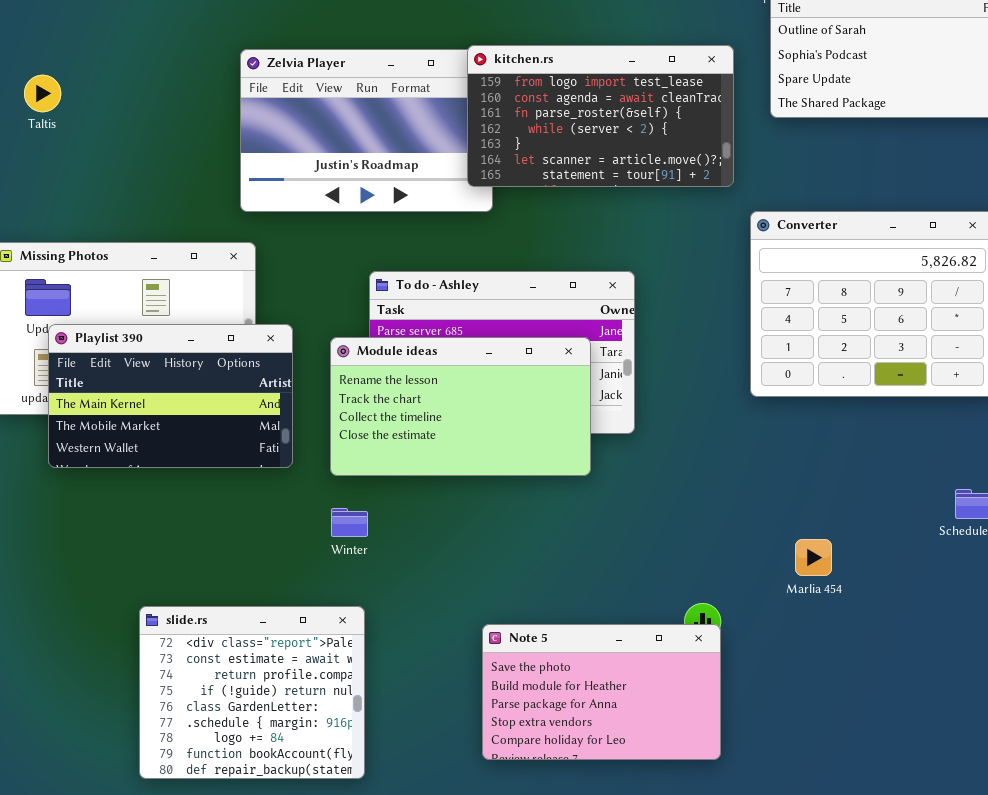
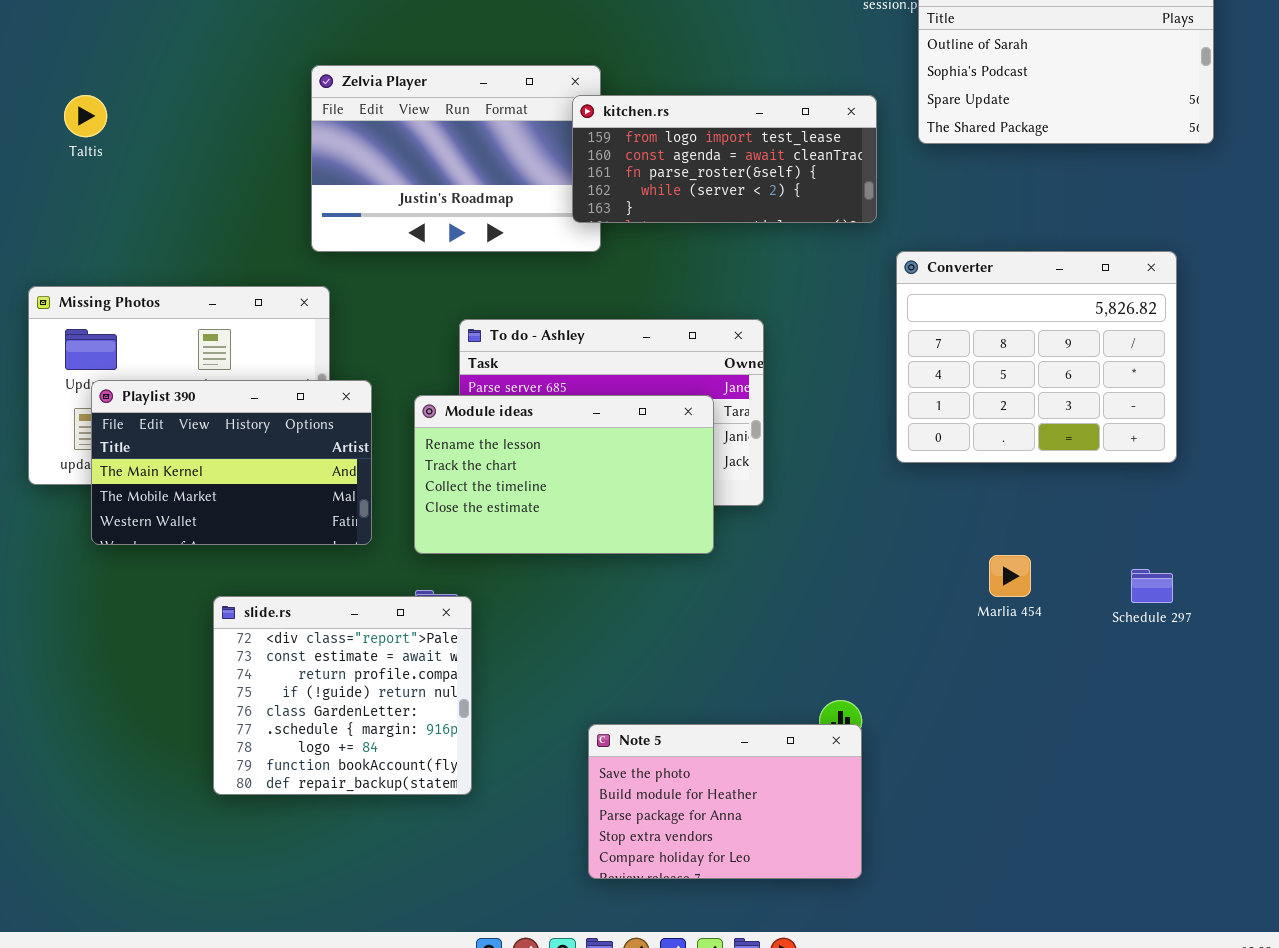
kitchen.rs: [467,45,734,187] -> [572,95,877,223], resized
Marlia 454: [795,539,832,576] -> [989,555,1031,597], moved
slide.rs: [139,606,365,779] -> [213,596,472,795], moved

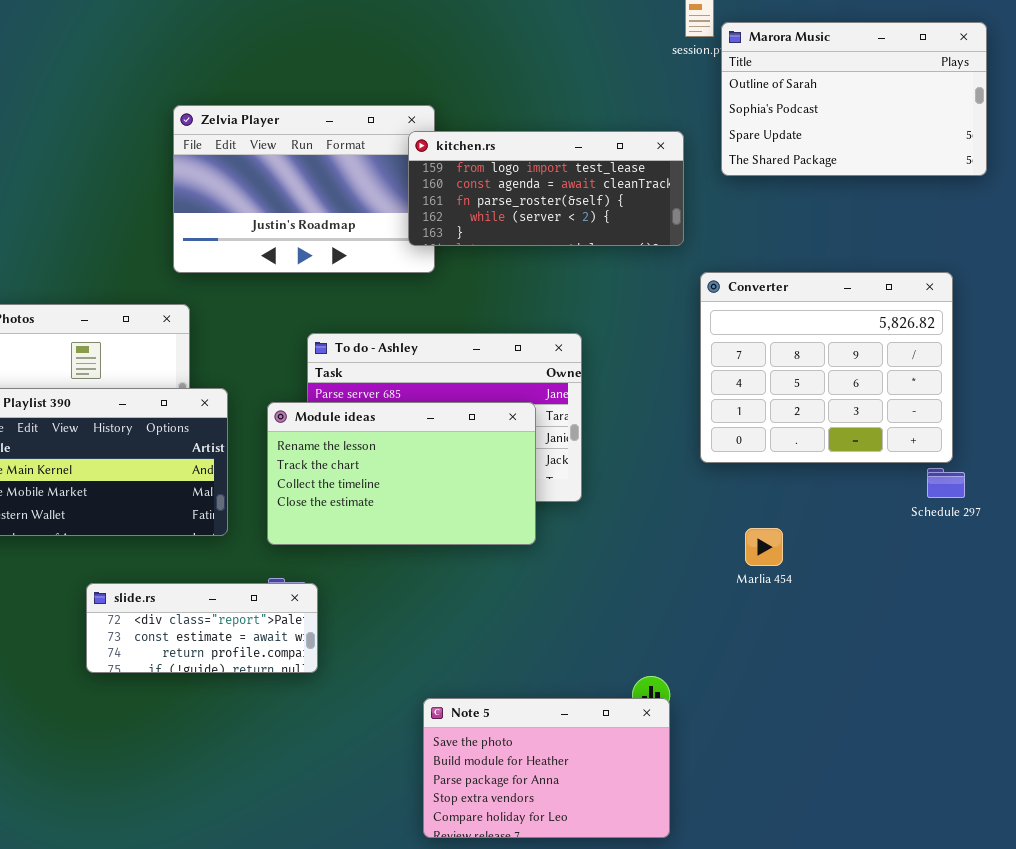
Marlia 454: [989,555,1031,597] -> [745,528,783,566], moved
Schedule 297: [1131,569,1173,603] -> [927,468,965,498], moved
slide.rs: [213,596,472,795] -> [86,583,318,673], resized

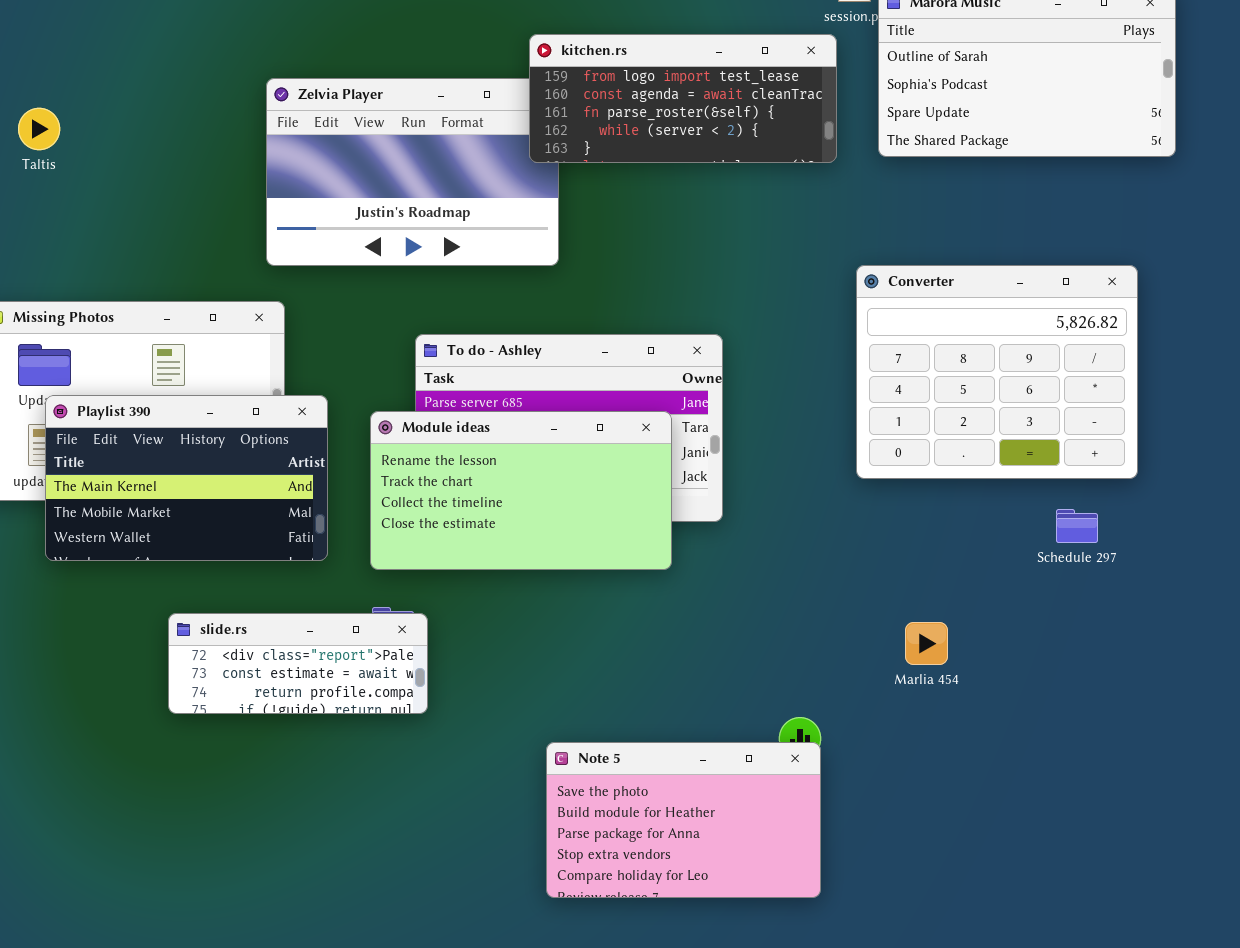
kitchen.rs: [408,131,684,246] -> [529,34,837,163], moved
Schedule 297: [927,468,965,498] -> [1056,509,1098,543], moved
Marlia 454: [745,528,783,566] -> [905,622,948,665], moved

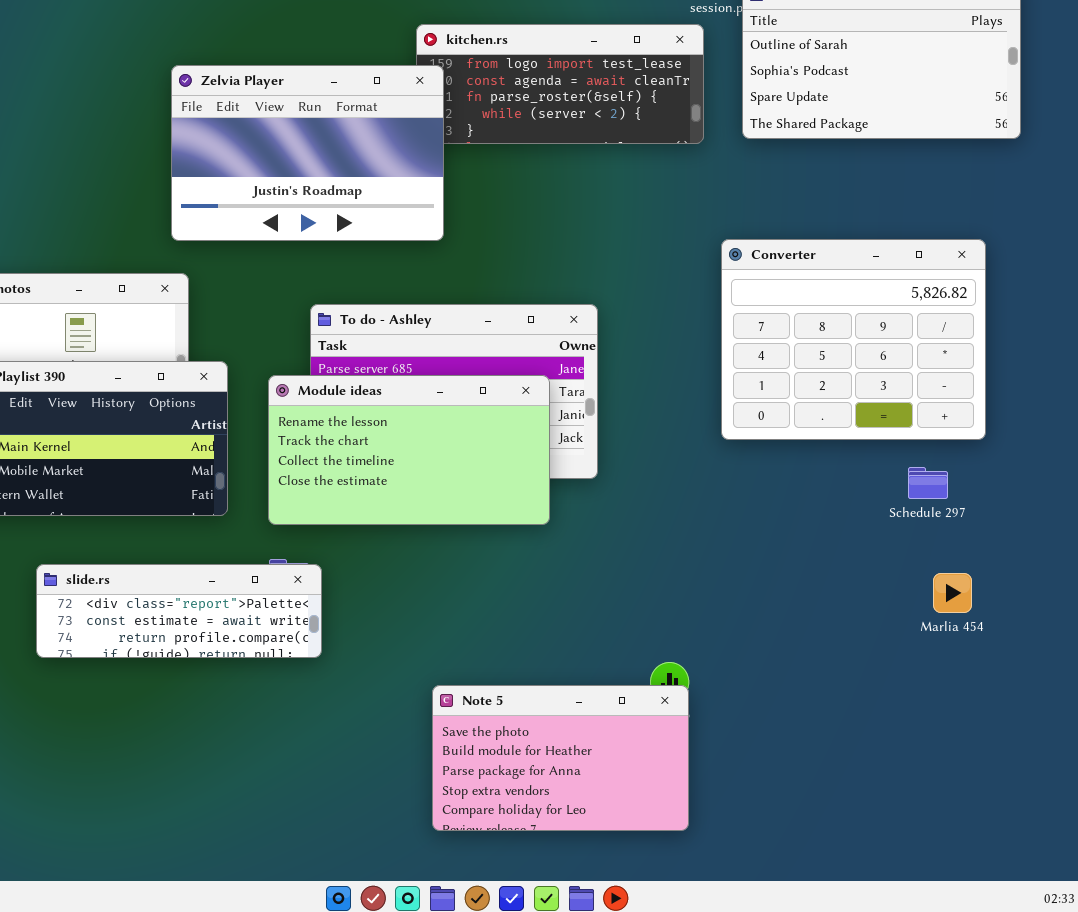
Zelvia Player: [266,78,559,266] -> [171,65,444,241], raised
slide.rs: [168,613,428,714] -> [36,564,322,658], resized
Marlia 454: [905,622,948,665] -> [933,573,972,613], moved

